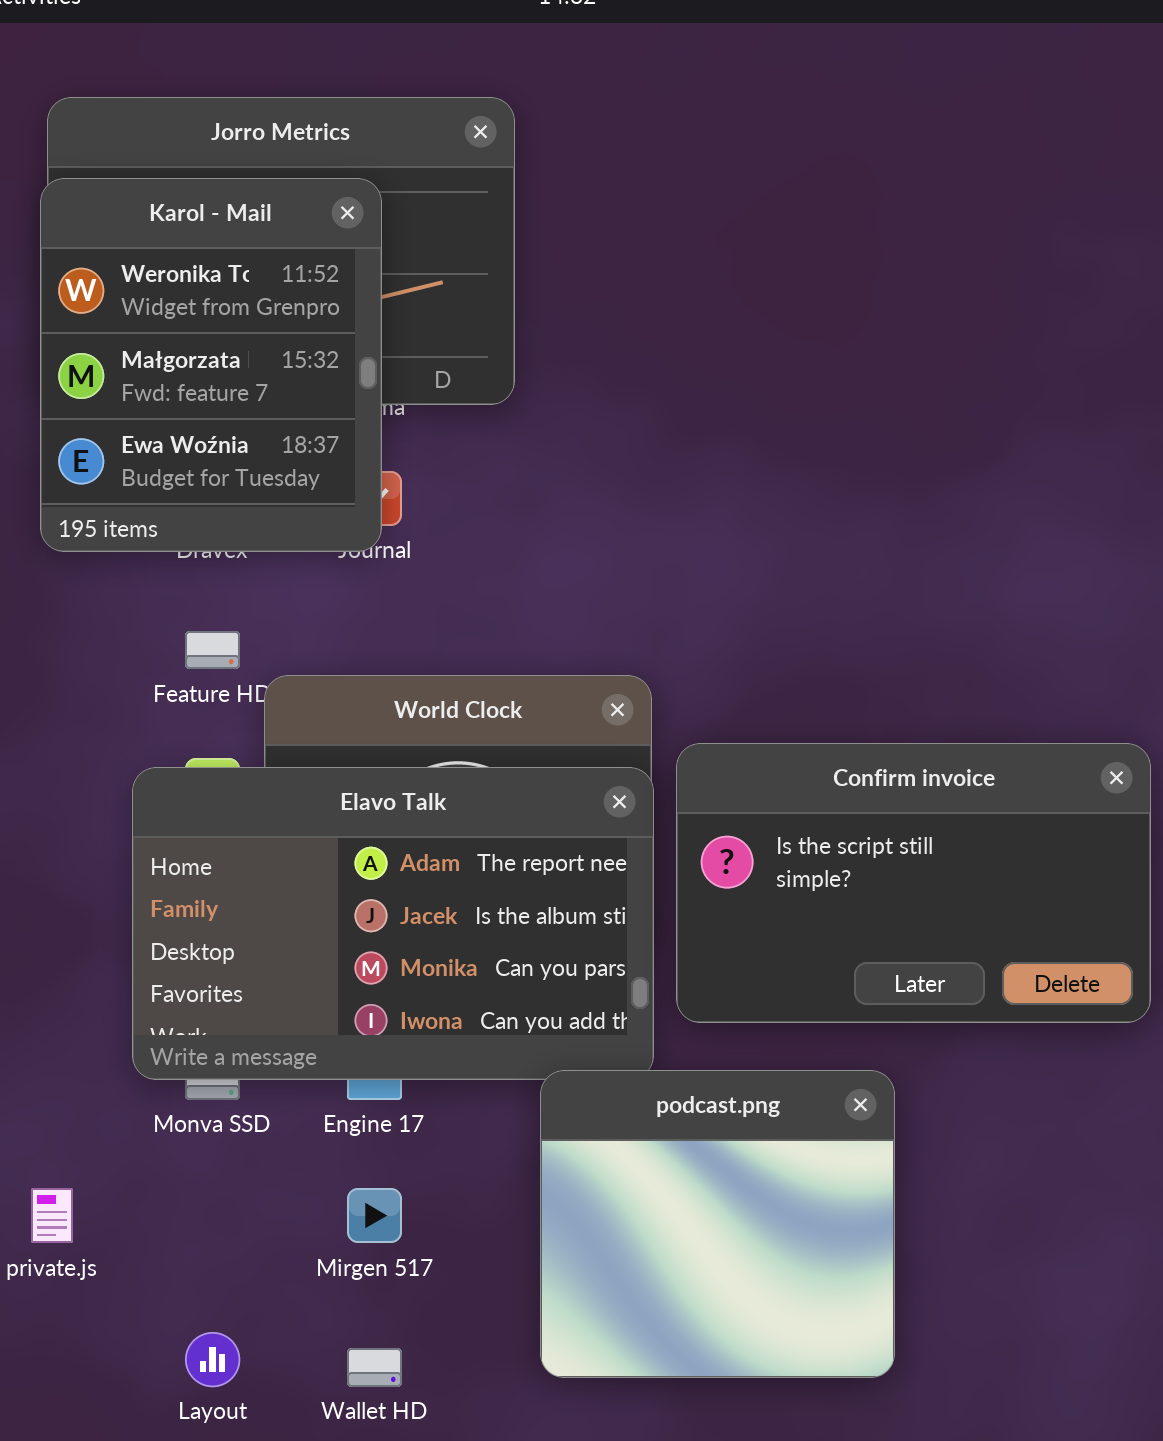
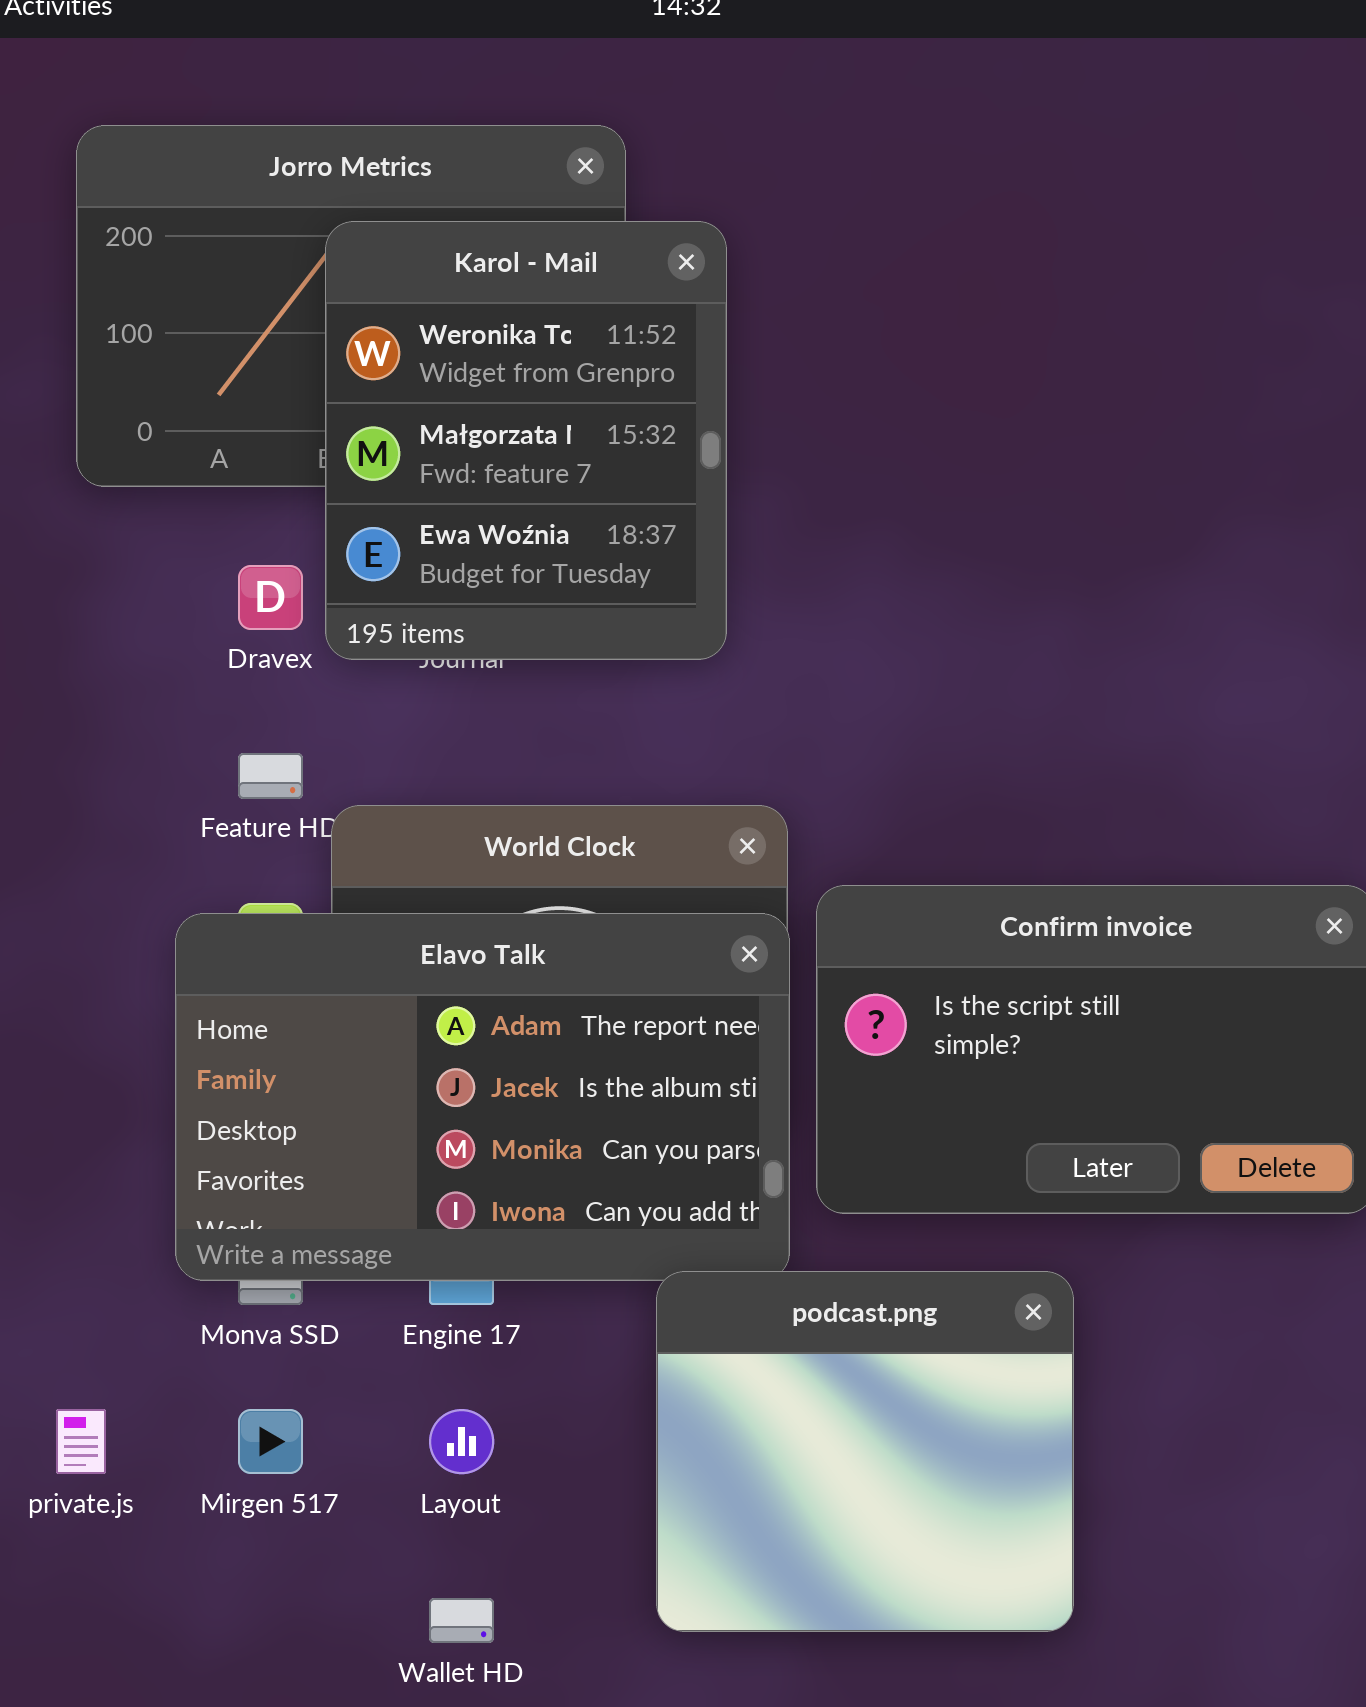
Karol - Mail: [40,178,382,552] -> [325,221,727,660], moved
Mirgen 517: [347,1188,402,1243] -> [238,1409,303,1474], moved
Layout: [185,1332,240,1387] -> [429,1409,494,1474], moved

